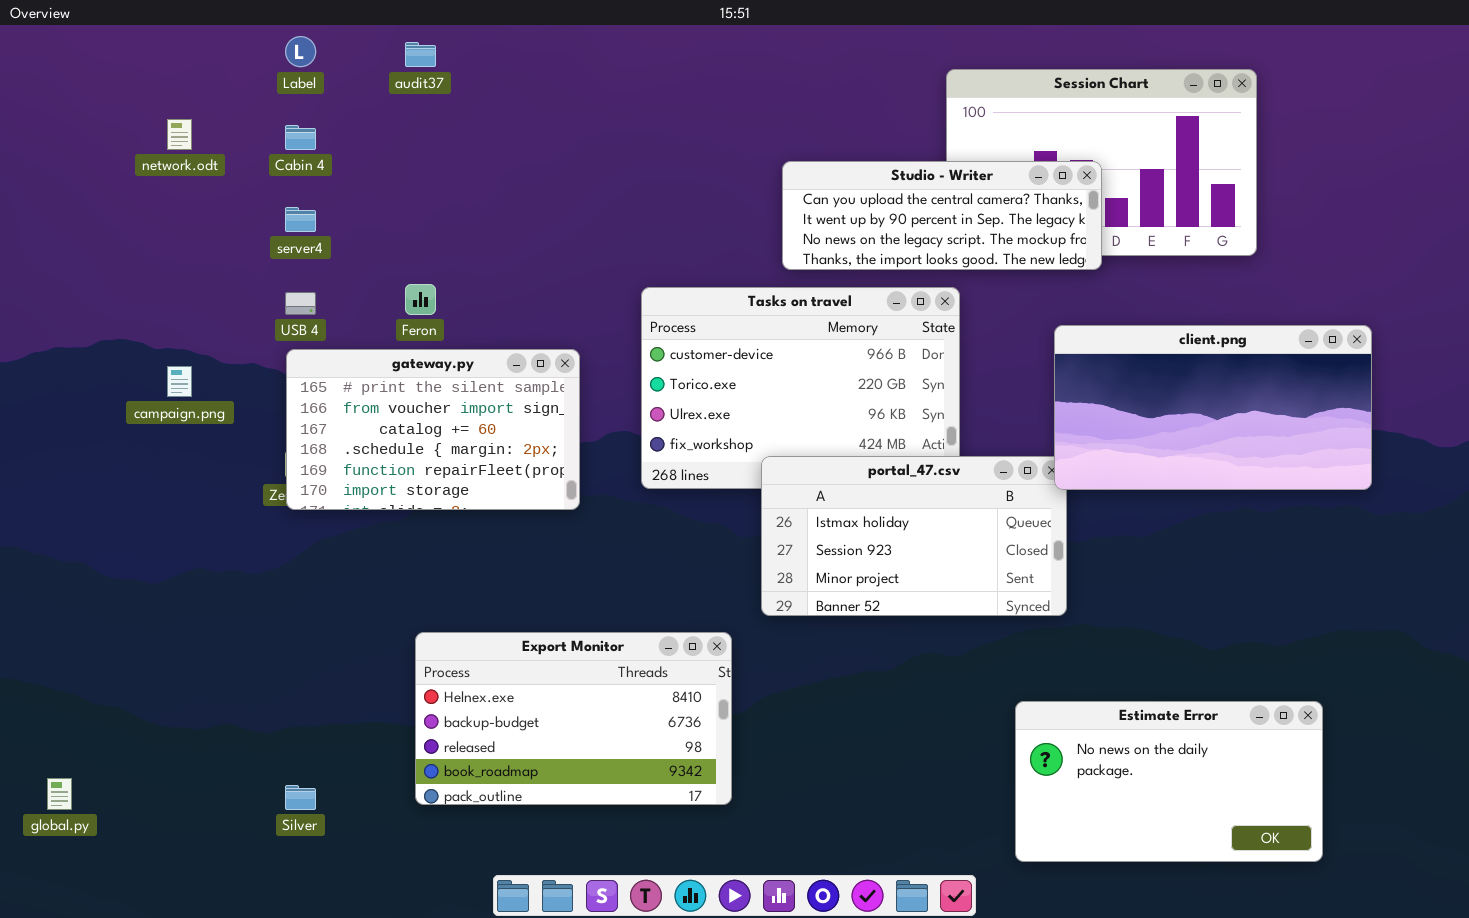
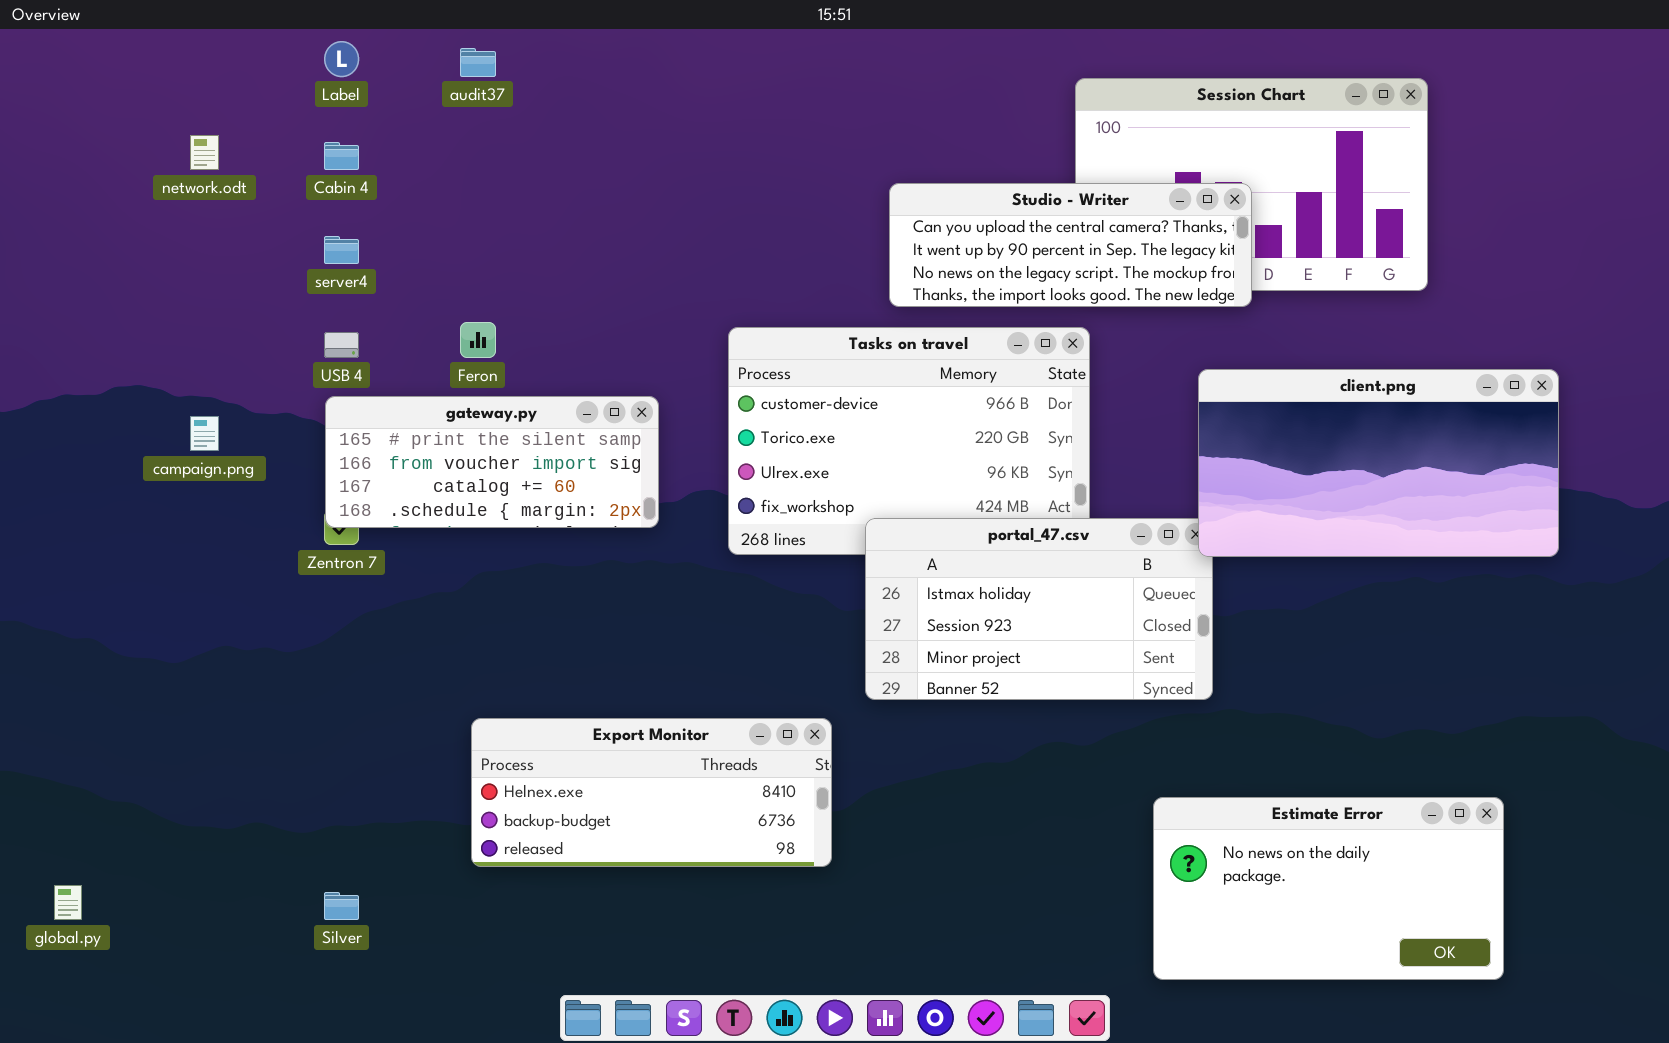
gateway.py: [286,349,580,510] -> [325,396,659,528], resized
Export Monitor: [415,632,732,805] -> [471,718,832,867], resized

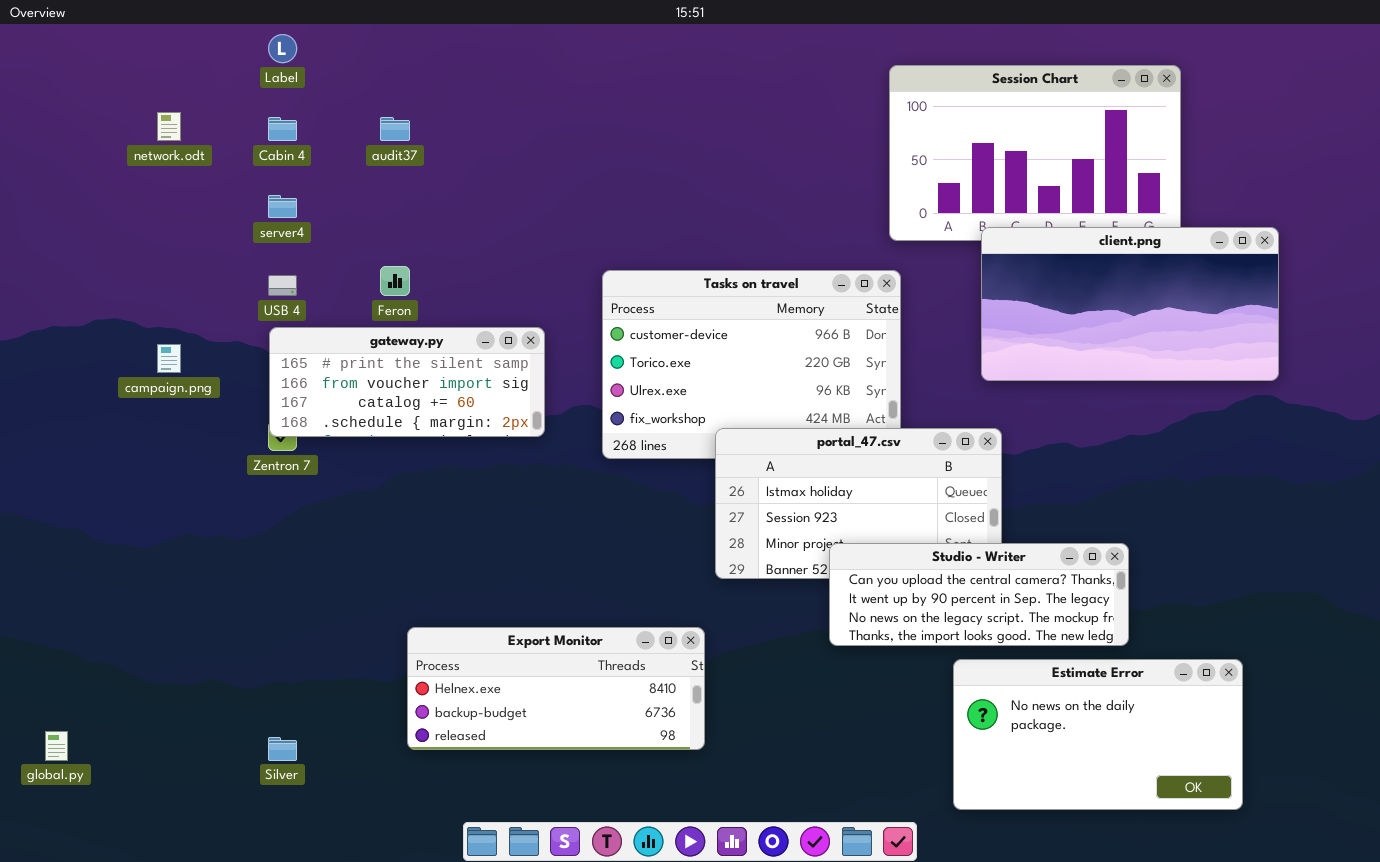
audit37: [460,48,496,77] -> [380,117,410,141], moved
Studio - Writer: [889,183,1252,307] -> [829,543,1129,646], moved
client.png: [1198,369,1559,557] -> [981,227,1279,381], moved
Export Monitor: [471,718,832,867] -> [407,627,705,750], moved

